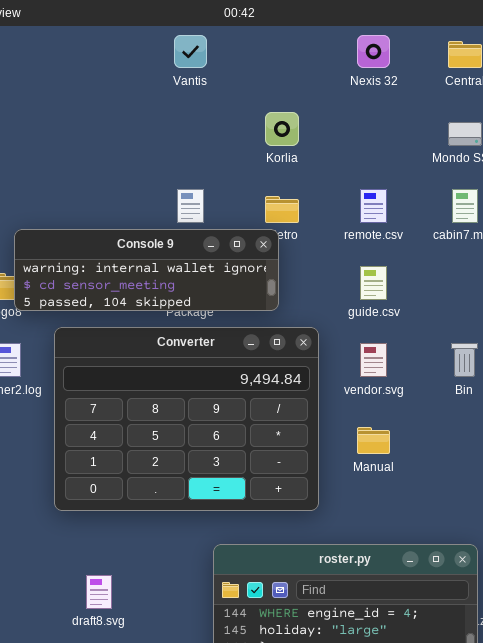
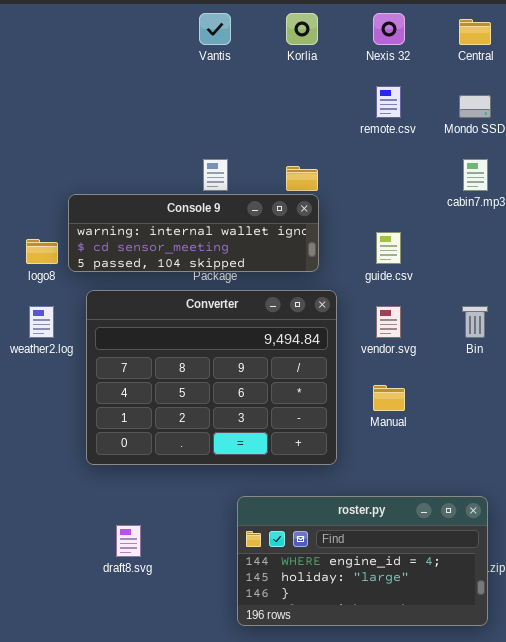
Korlia: [265,112,299,146] -> [286,13,318,45], moved
remote.csv: [360,189,387,223] -> [376,86,401,118], moved
Console 9: [14,229,279,311] -> [68,194,319,272], moved

